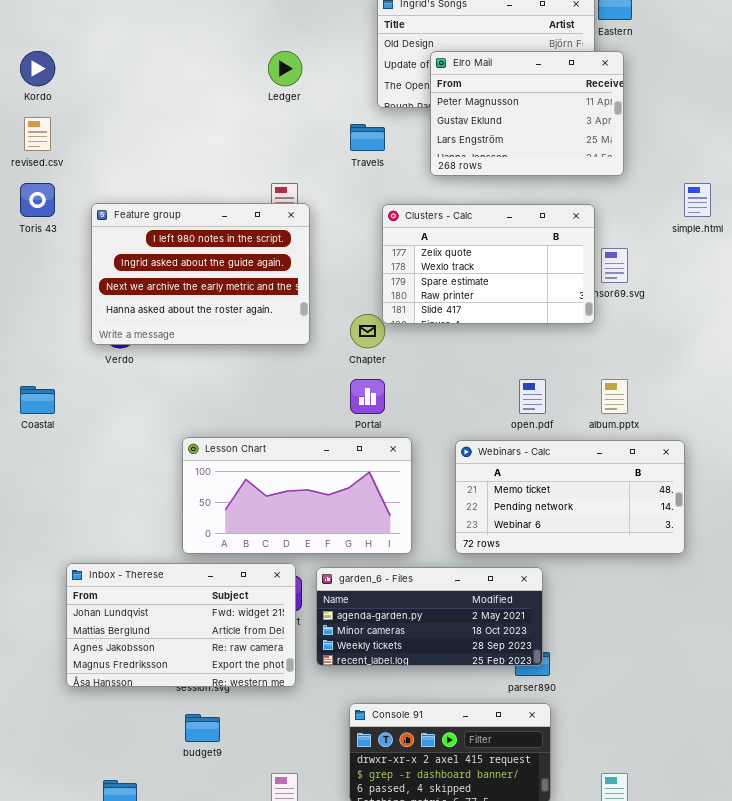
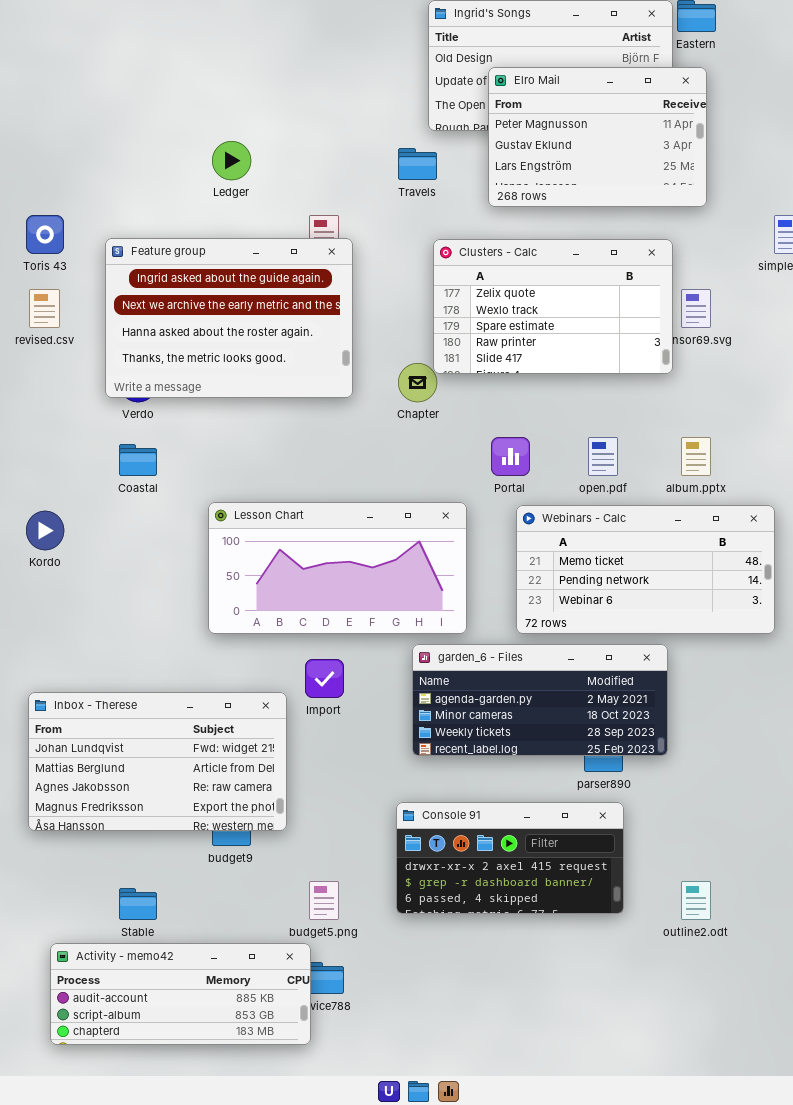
Kordo: [20,51,55,86] -> [26,511,64,550], moved
Ledger: [268,51,302,86] -> [212,141,251,180], moved
revised.csv: [24,117,51,151] -> [29,289,60,328], moved
Feature group: [91,203,310,345] -> [105,238,353,398], scrolled down 1 row
Portal: [350,379,385,414] -> [491,437,530,476], moved
Coastal: [20,386,55,414] -> [119,444,157,476], moved
Inbox - Therese: [66,563,296,687] -> [28,692,287,831], moved
garden_6 - Files: [316,567,543,666] -> [412,644,668,756], moved

